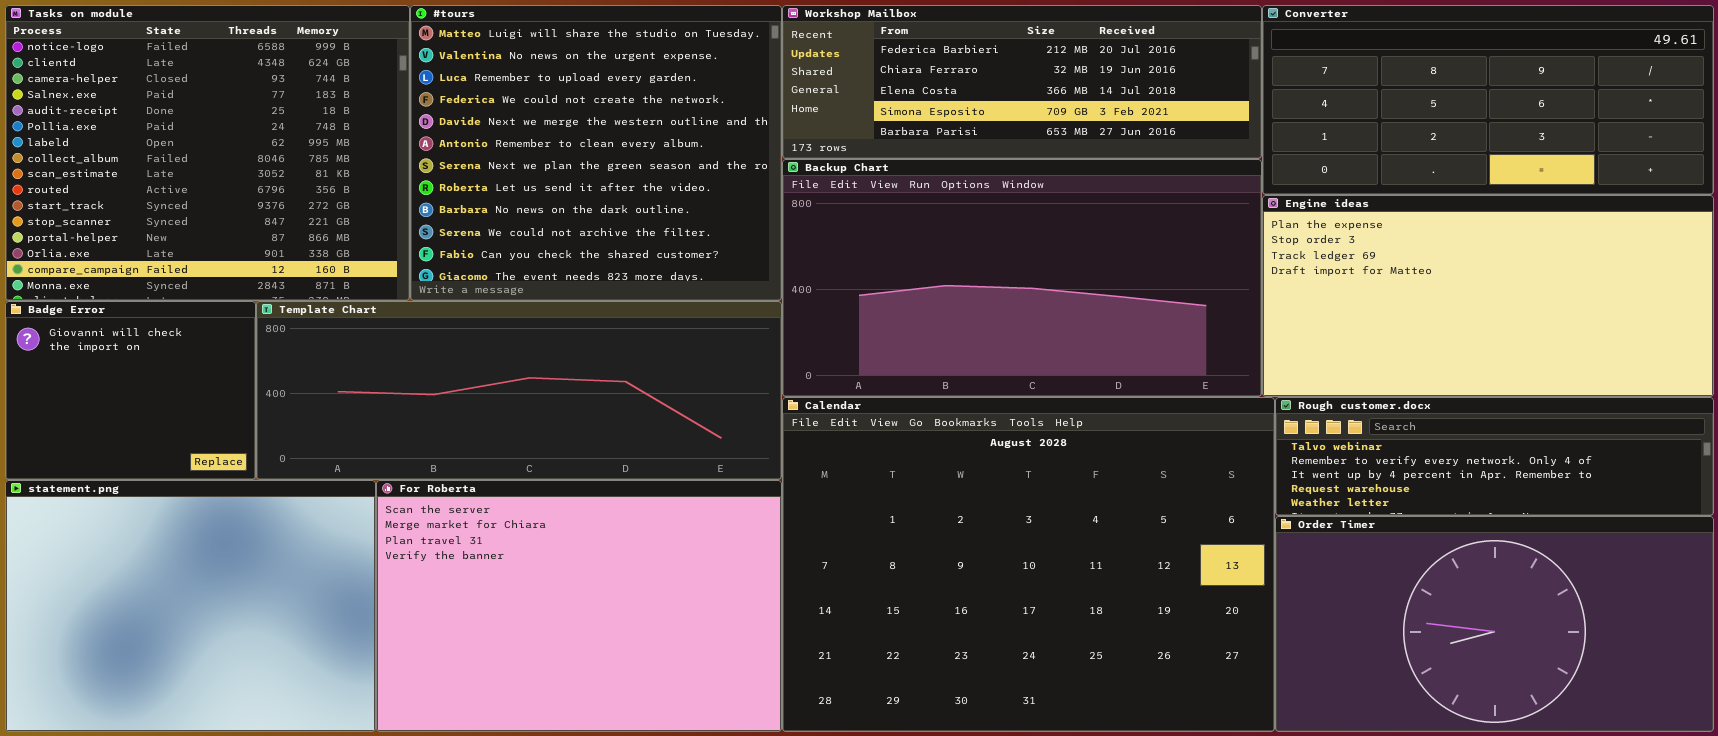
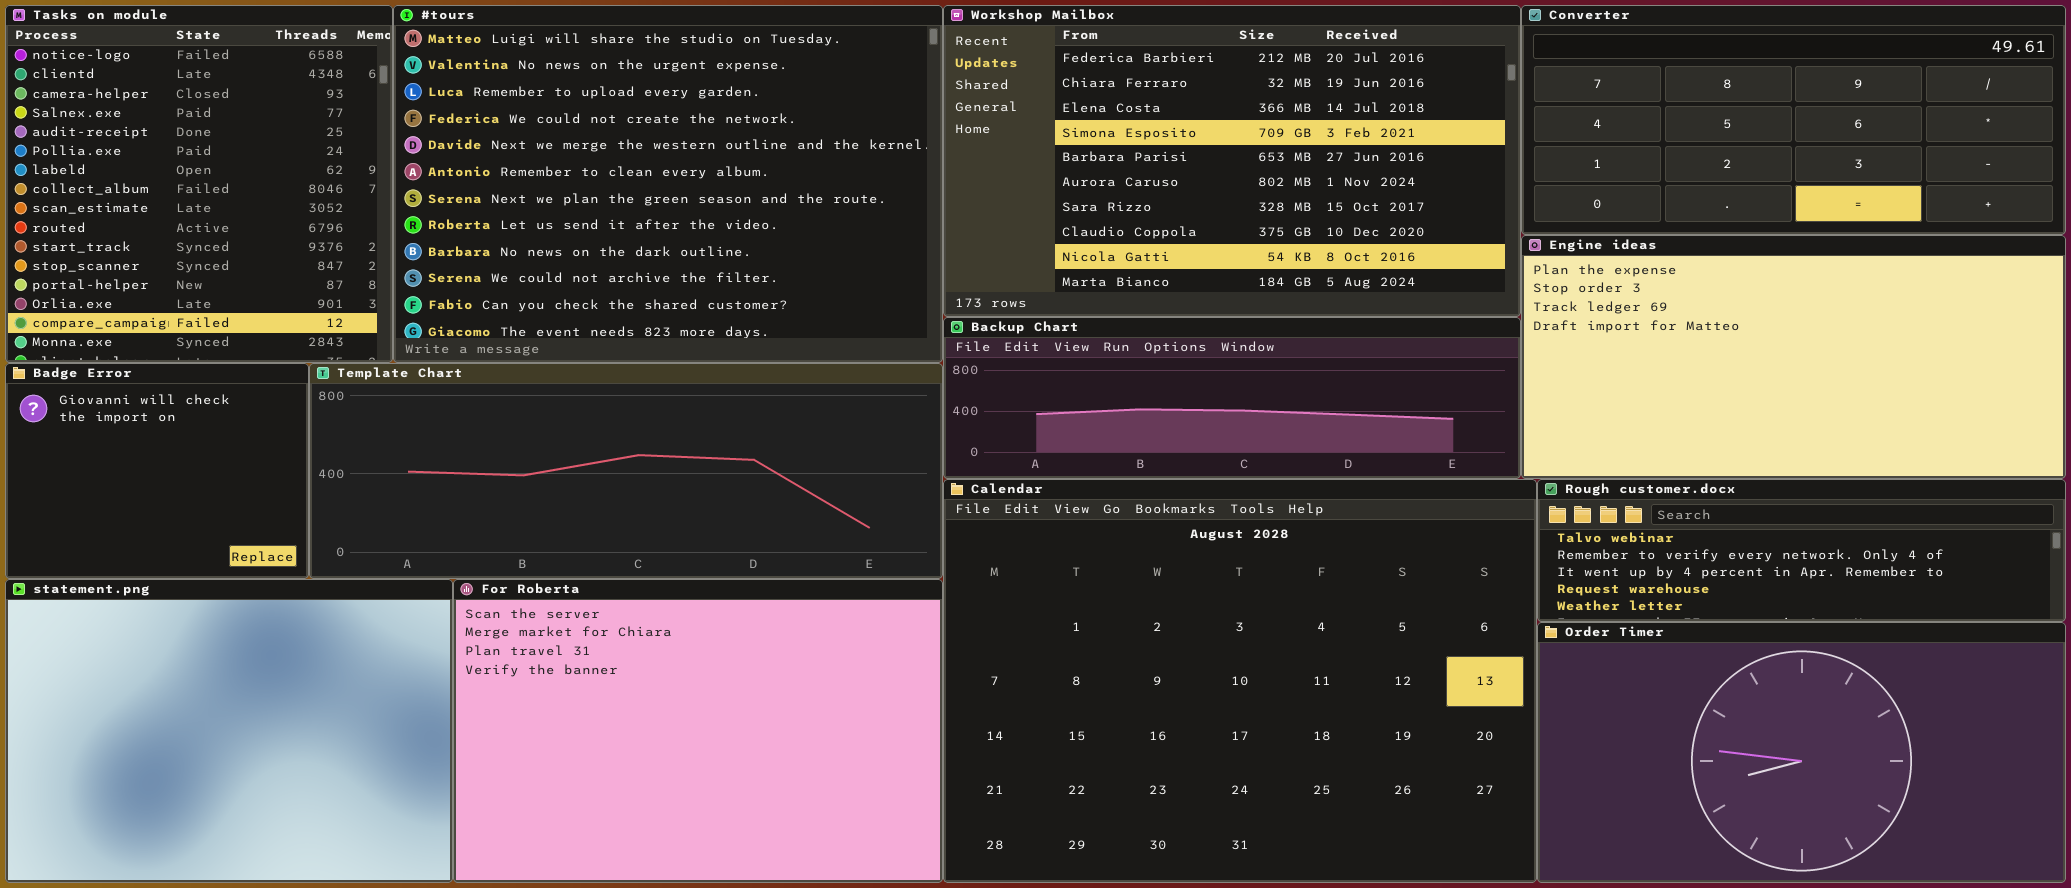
Tasks on module: [5,5,410,301] -> [5,5,393,363], resized
#tours: [410,5,782,301] -> [393,5,943,363], resized
Workshop Mailbox: [782,5,1262,159] -> [943,5,1521,317], resized
Backup Chart: [782,159,1262,397] -> [943,317,1521,479], resized

